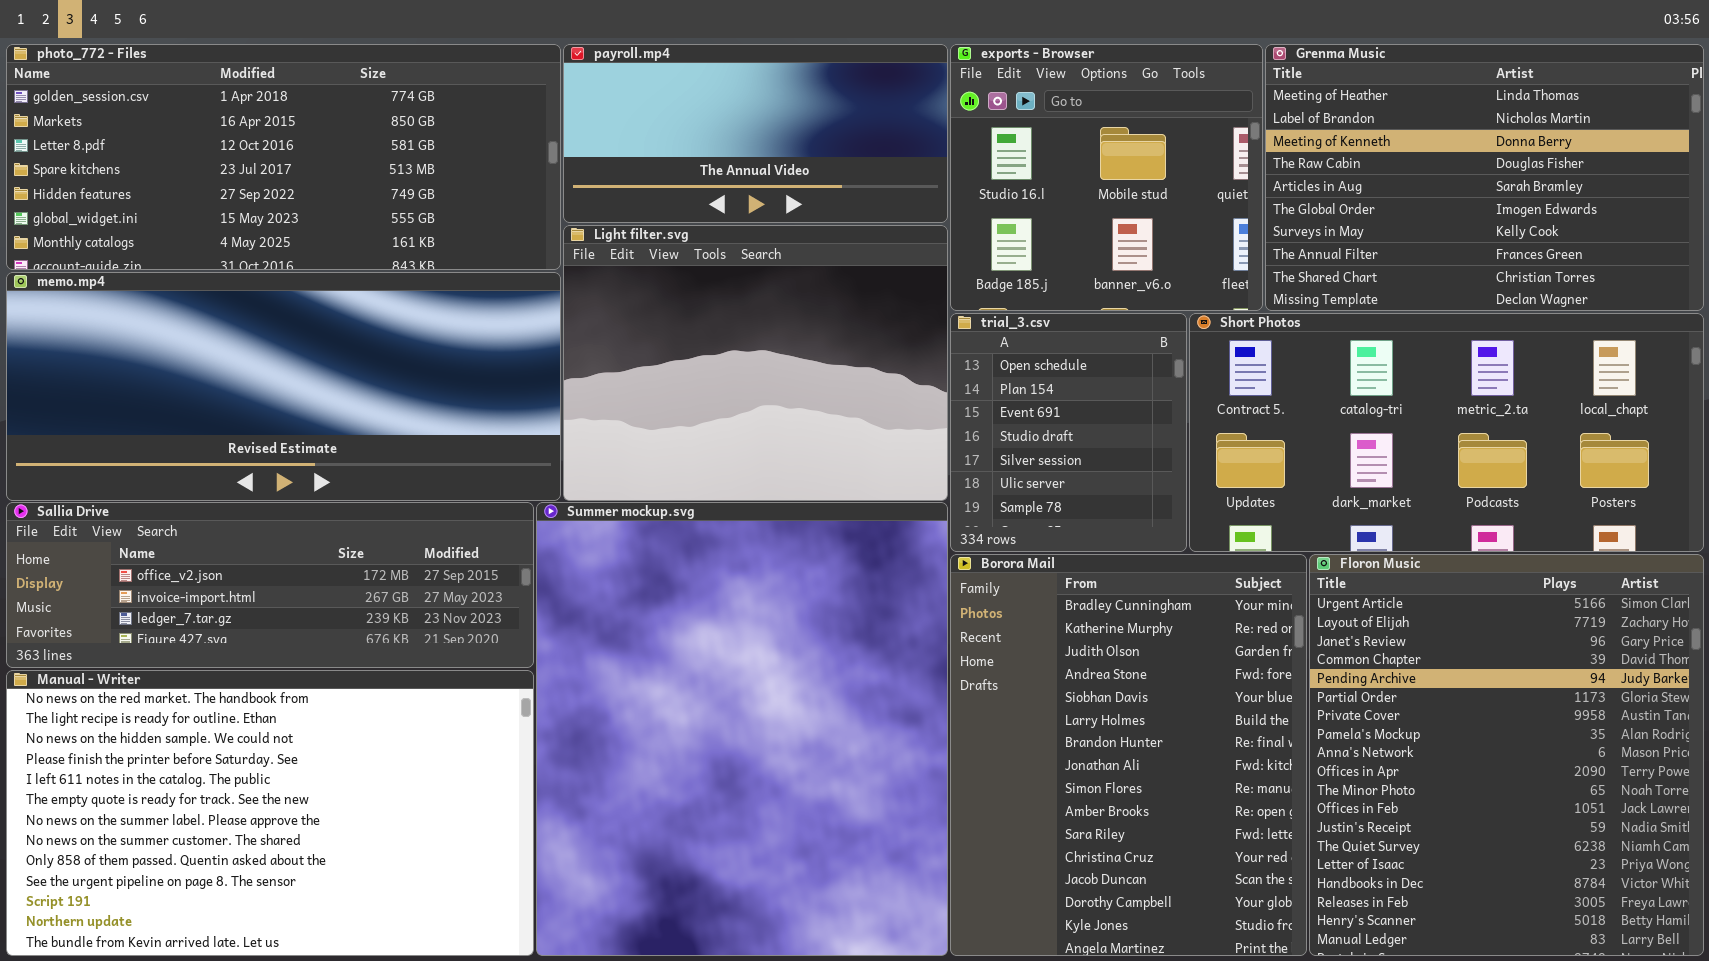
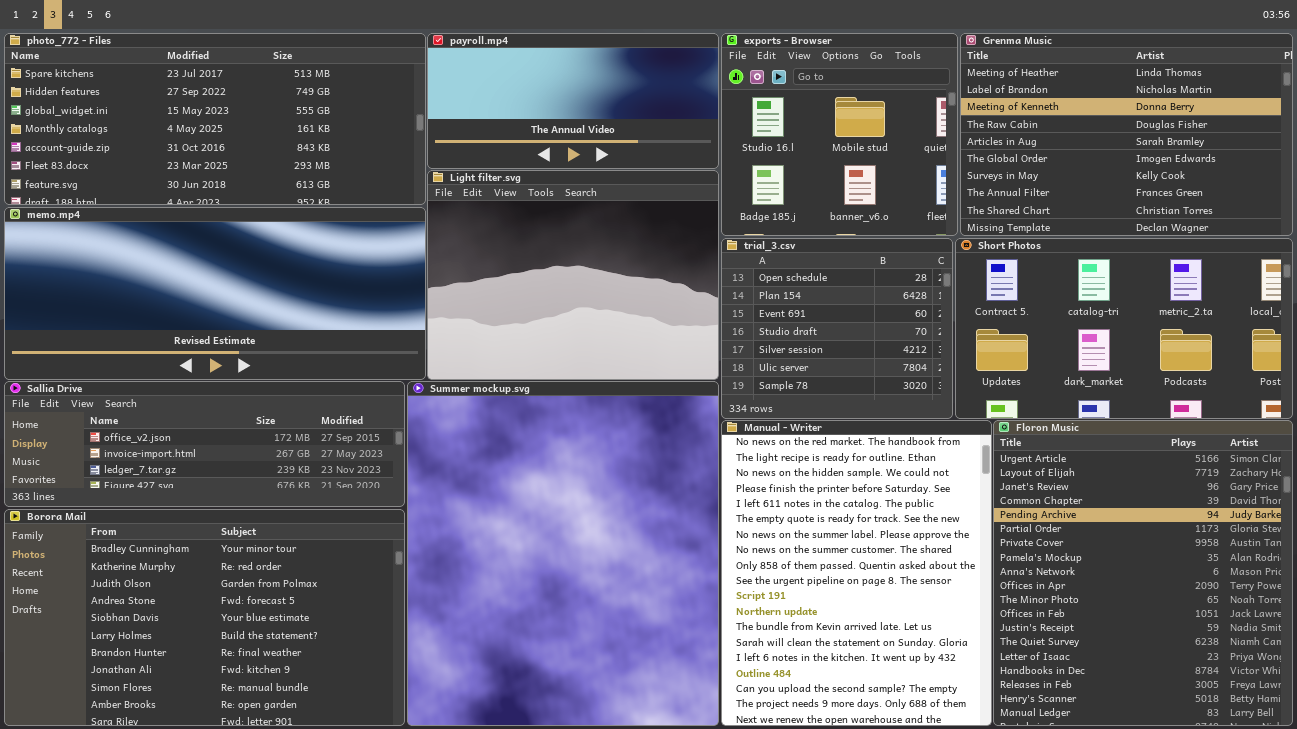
photo_772 - Files: [6,44,561,270] -> [4,33,426,205], scrolled down 3 rows
trial_3.csv: [950,313,1187,552] -> [721,238,953,419], resized
Short Photos: [1189,313,1704,552] -> [955,238,1293,419], resized
Borora Mail: [950,554,1307,956] -> [4,509,405,726], moved, resized
Manual - Writer: [6,670,534,956] -> [721,420,992,726], moved, resized

